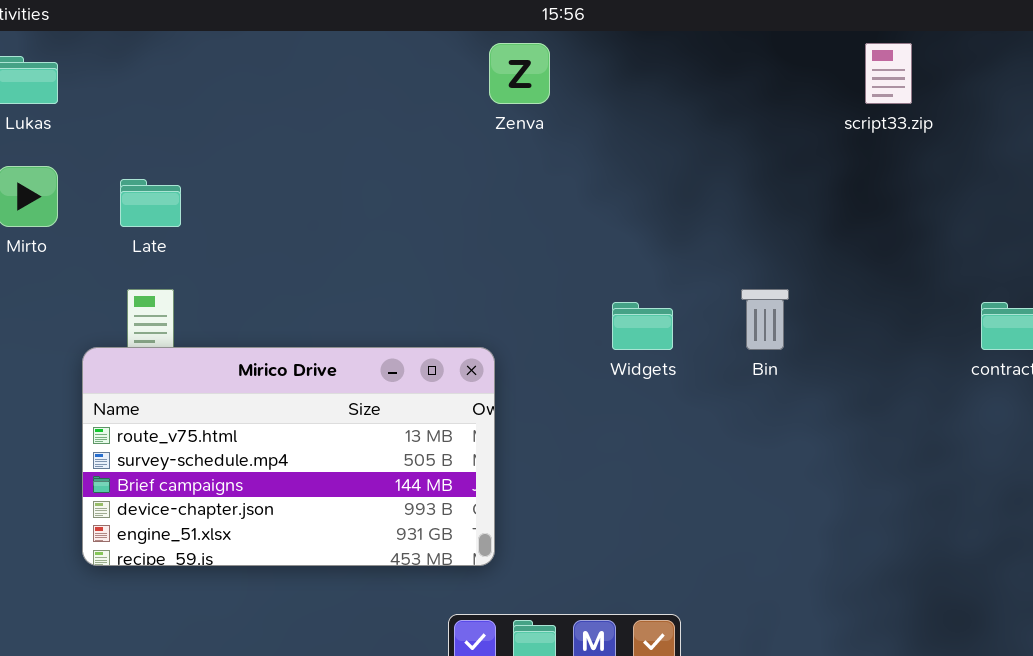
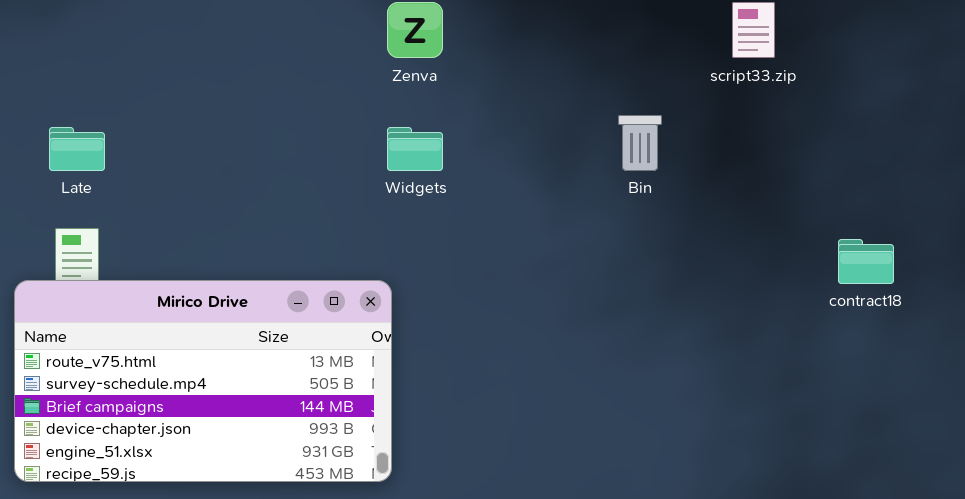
Bin: [741,289,789,350] -> [618,115,662,171], moved
Widgets: [612,302,673,350] -> [387,127,443,171], moved

